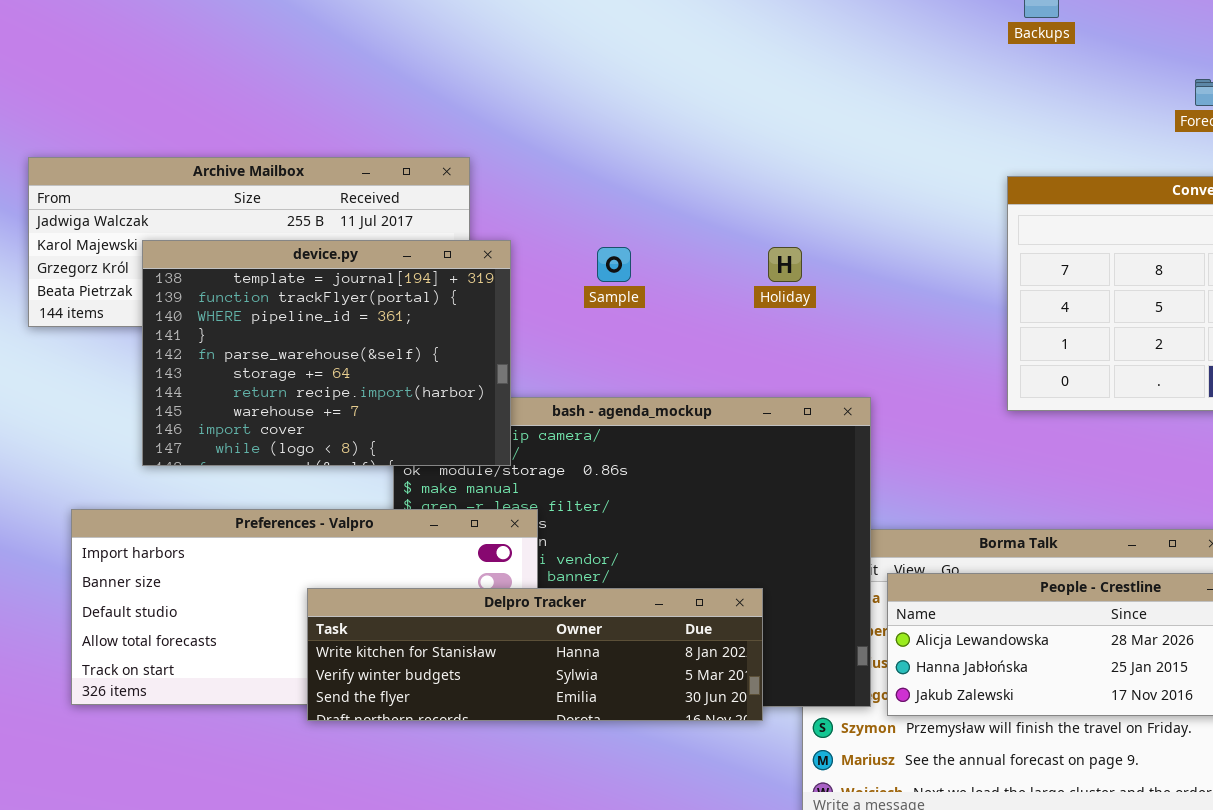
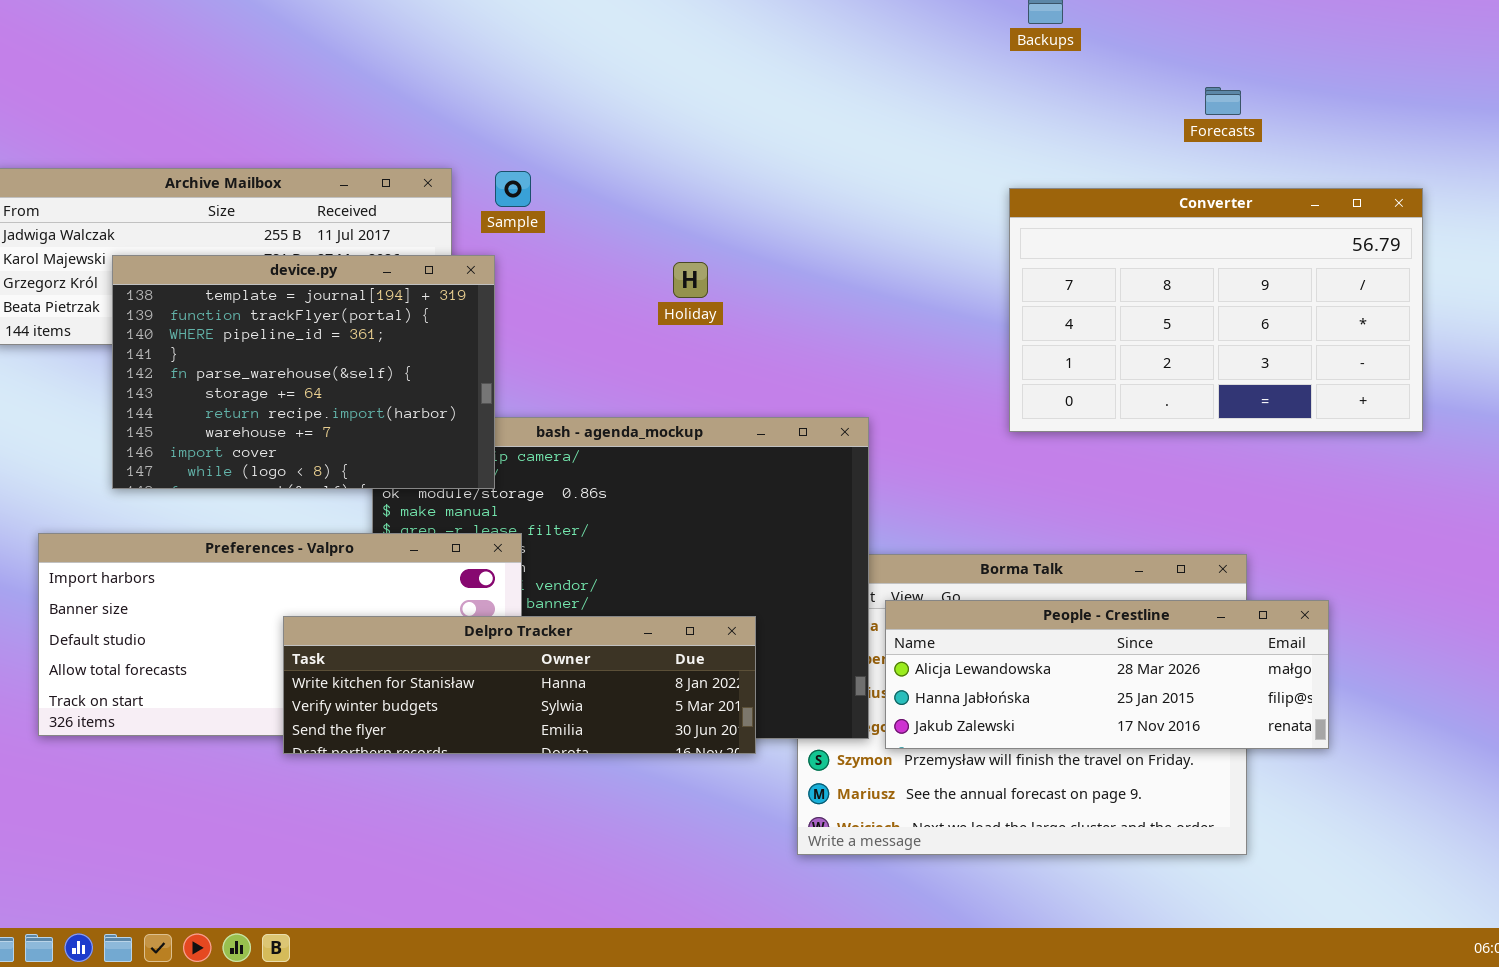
Sample: [597,247,631,282] -> [495,171,531,207], moved
Holiday: [768,247,802,282] -> [673,262,708,298], moved

